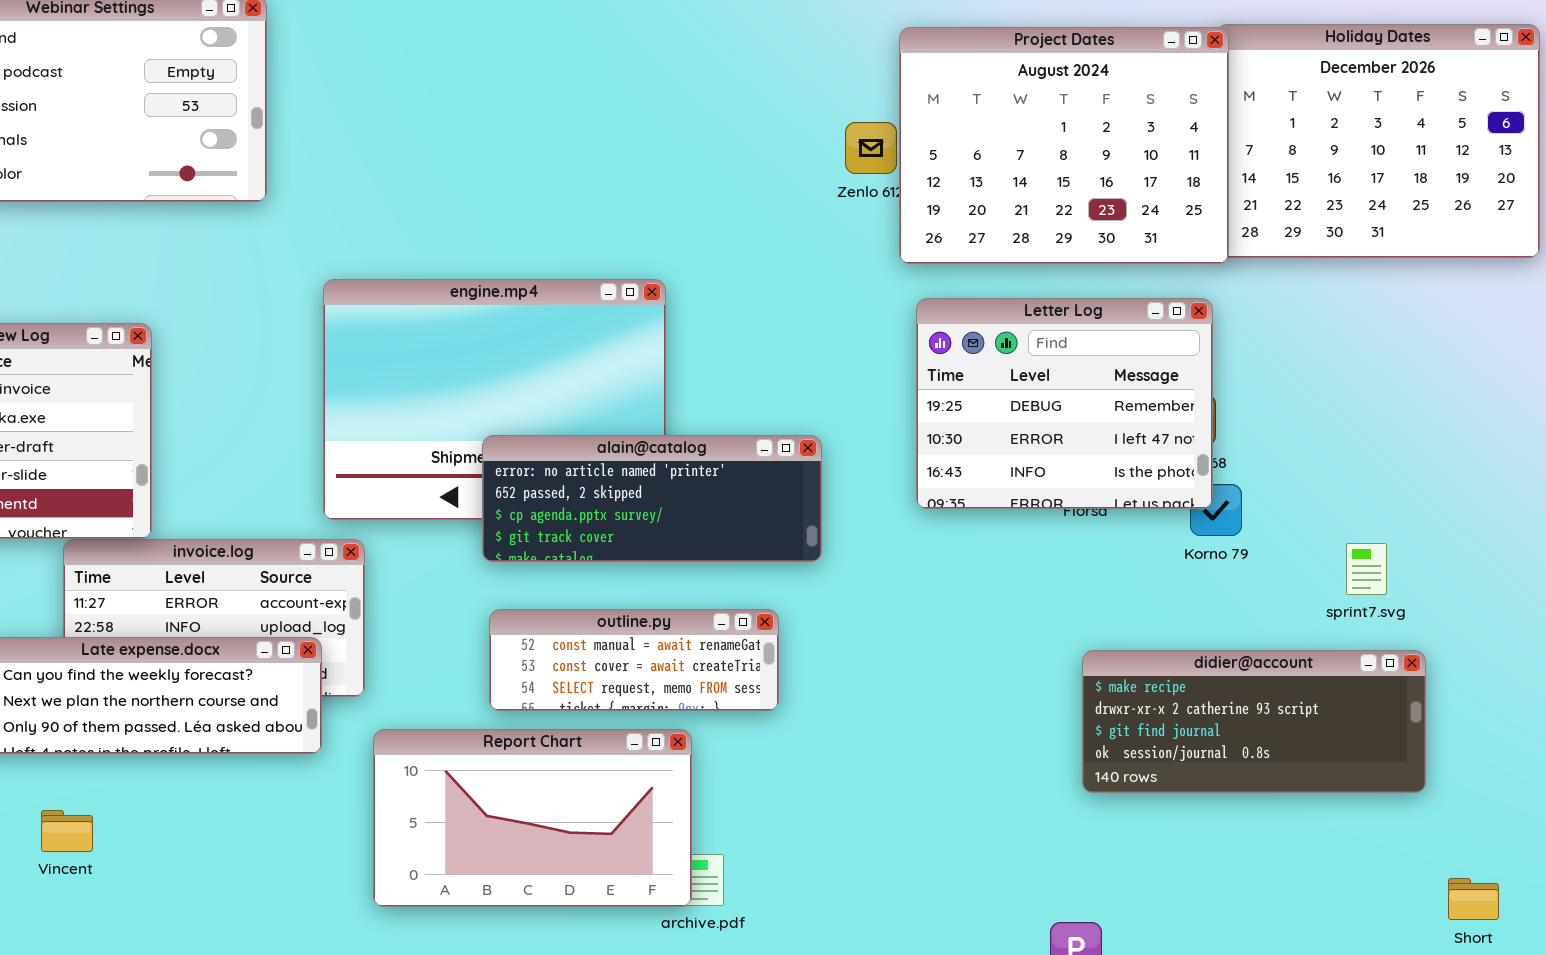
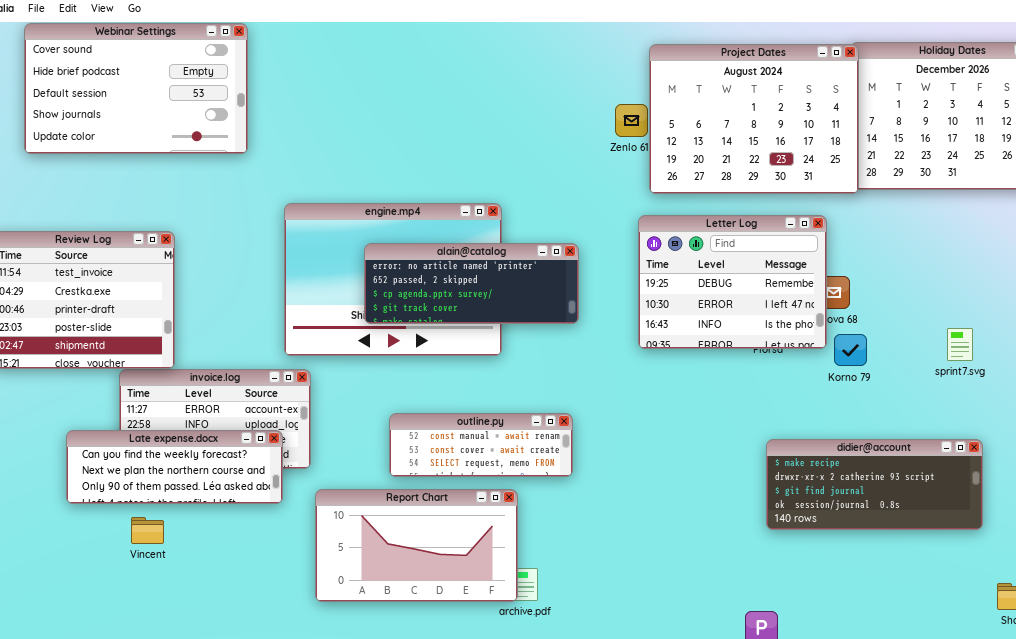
Letter Log: [916,298,1213,509] -> [638,215,827,349], moved
alain@catalog: [482,435,822,562] -> [364,243,579,324], moved
sprint7.svg: [1346,543,1387,595] -> [947,328,973,361], moved
Vincent: [41,810,93,852] -> [131,517,164,544], moved

